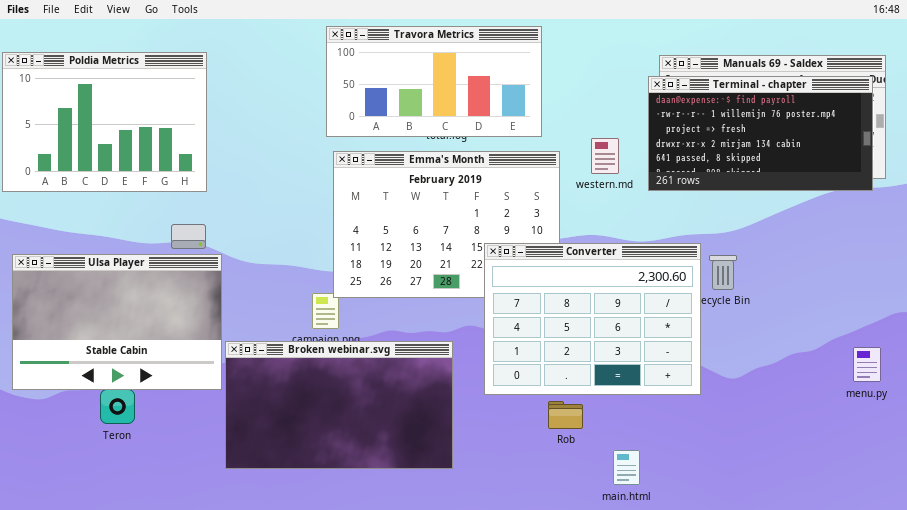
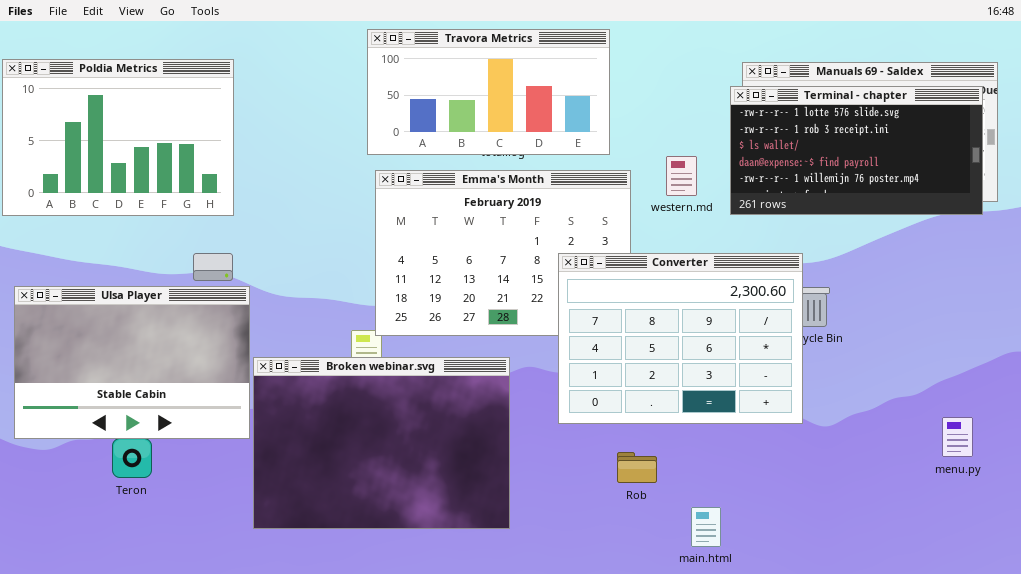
Terminal - chapter: [648,76,873,191] -> [730,86,983,215], scrolled up 3 rows
Converter: [484,243,701,395] -> [558,253,803,424], moved
Broken webinar.svg: [225,341,453,469] -> [253,357,510,529], resized
menu.py: [853,347,881,382] -> [942,417,973,457], moved

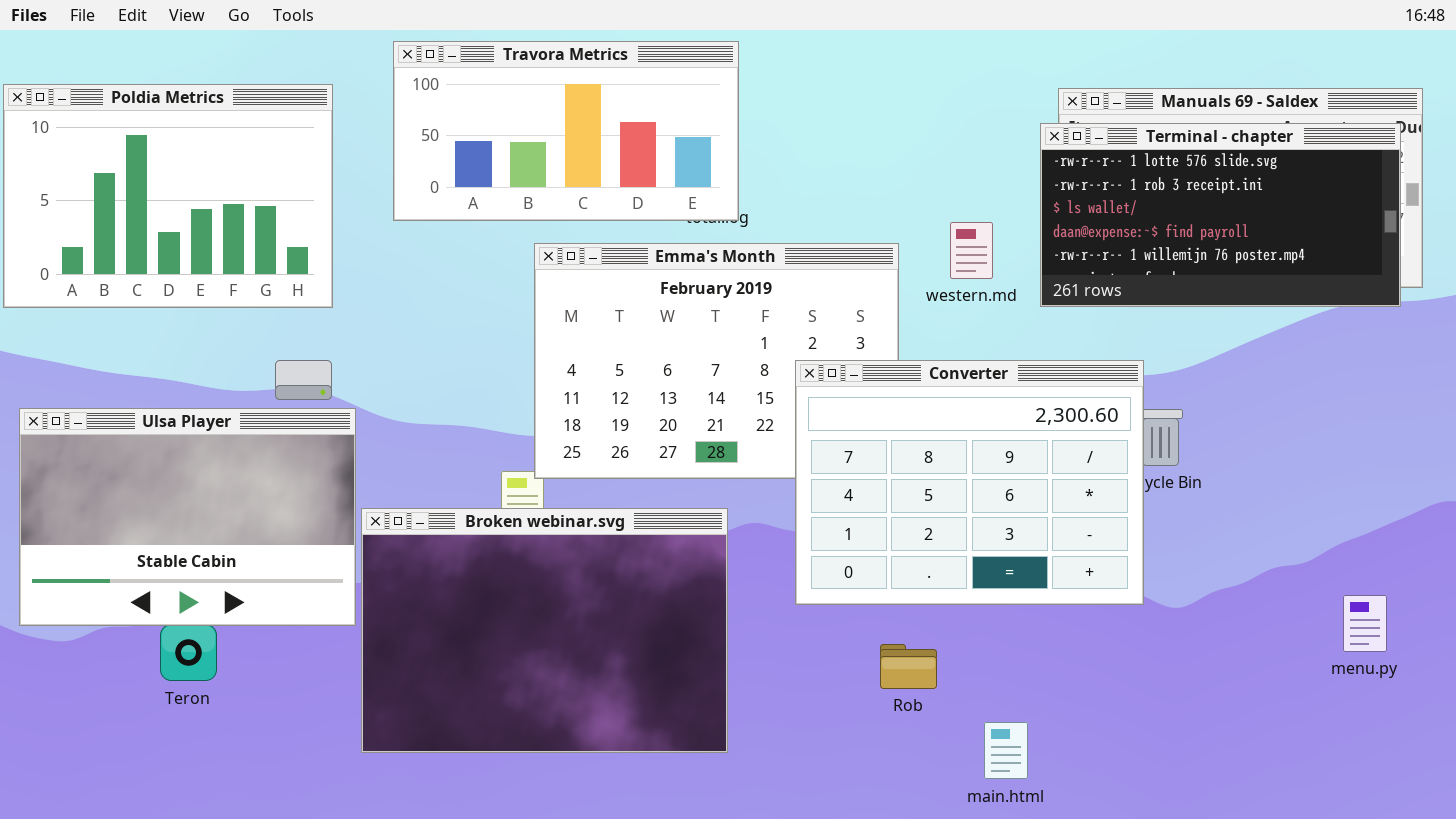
Travora Metrics: [367,29,610,155] -> [393,41,739,221], moved

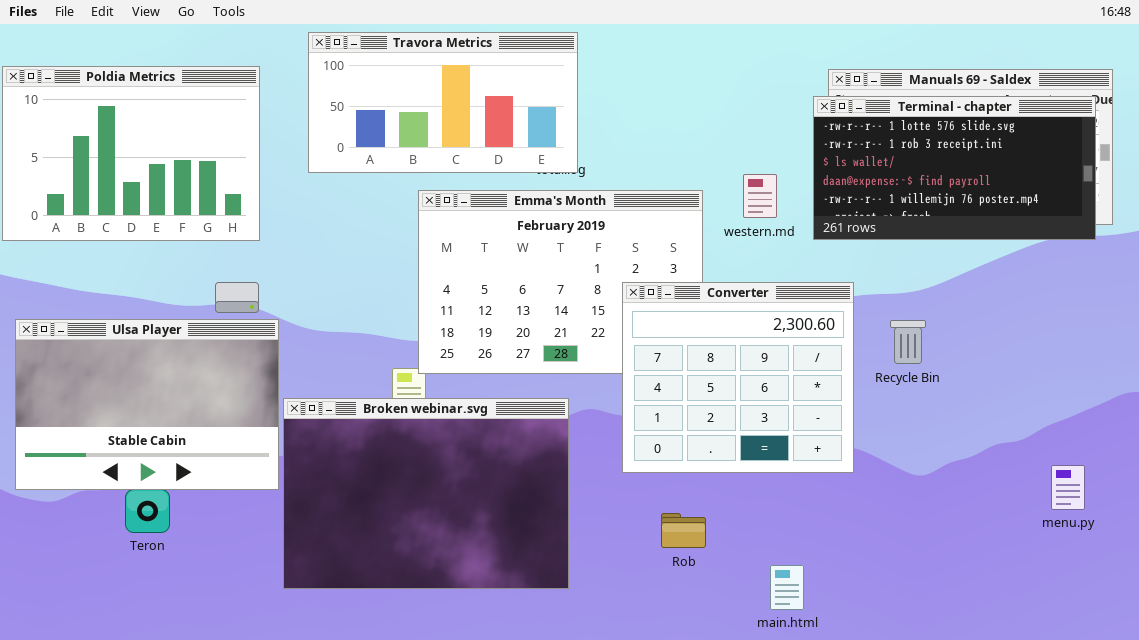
Converter: [795,360,1144,605] -> [622,282,854,473], resized
Rob: [880,644,937,689] -> [661,513,706,548], moved

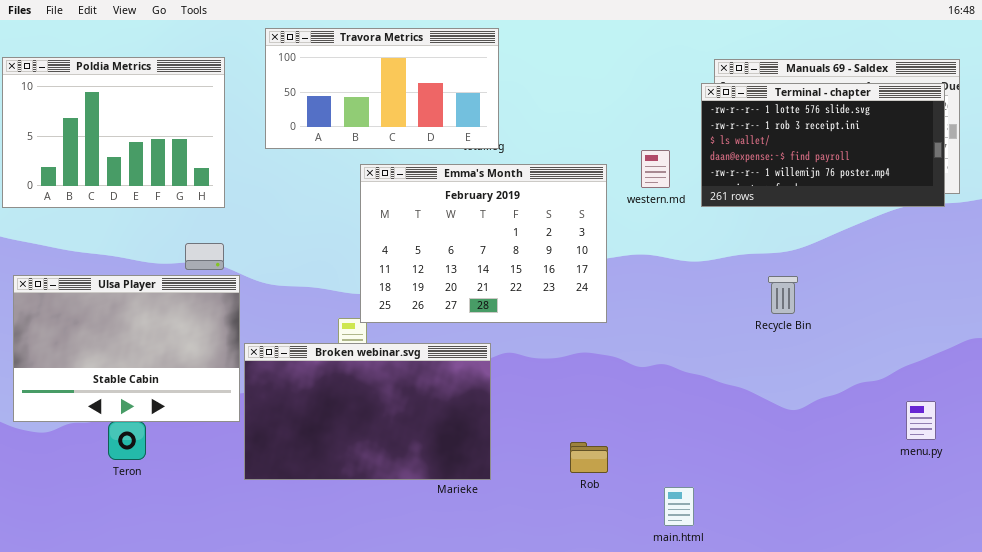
Converter: [622,282,854,473] -> none, closed
Broken webinar.svg: [283,398,569,589] -> [244,343,491,480], resized

